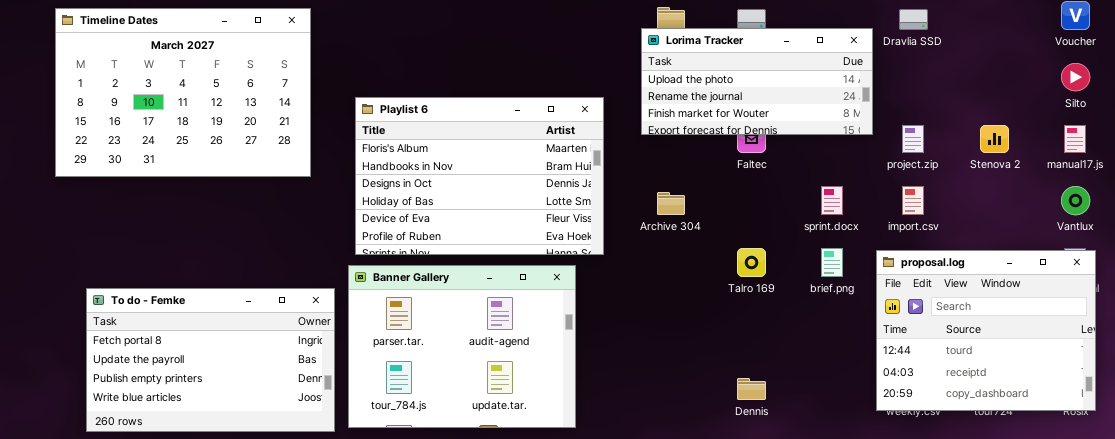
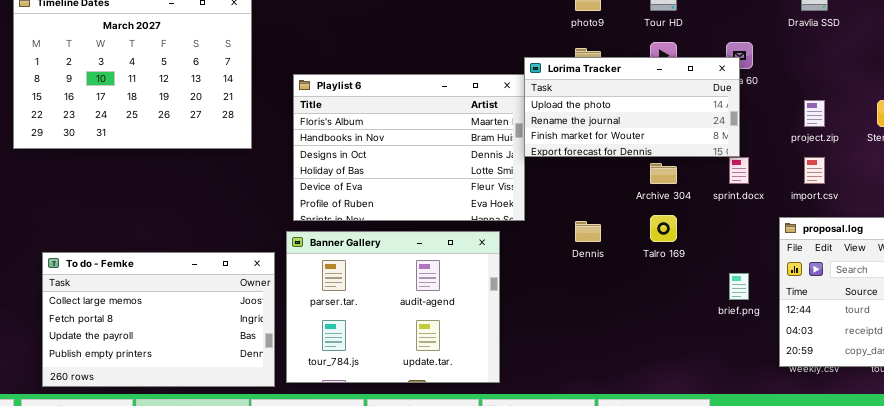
Lorima Tracker: [641,28,873,135] -> [524,57,740,157], moved
Archive 304: [657,192,685,215] -> [650,163,677,184], moved
brief.png: [821,248,843,277] -> [729,273,749,300], moved
To do - Femke: [86,288,335,432] -> [42,252,275,387], scrolled up 1 row
Dennis: [737,378,766,400] -> [575,221,601,242], moved

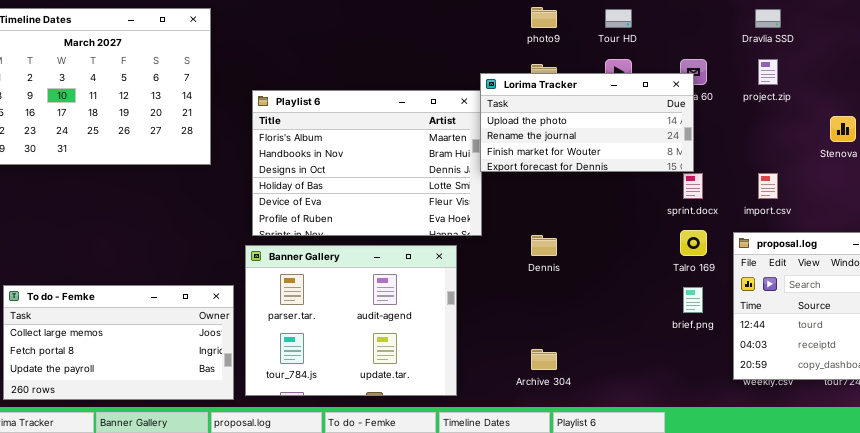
project.zip: [804,100,825,127] -> [758,59,778,85], moved
Archive 304: [650,163,677,184] -> [531,349,557,370], moved
Talro 169: [650,215,677,242] -> [680,230,707,256], moved
To do - Femke: [42,252,275,387] -> [3,285,234,400], resized

